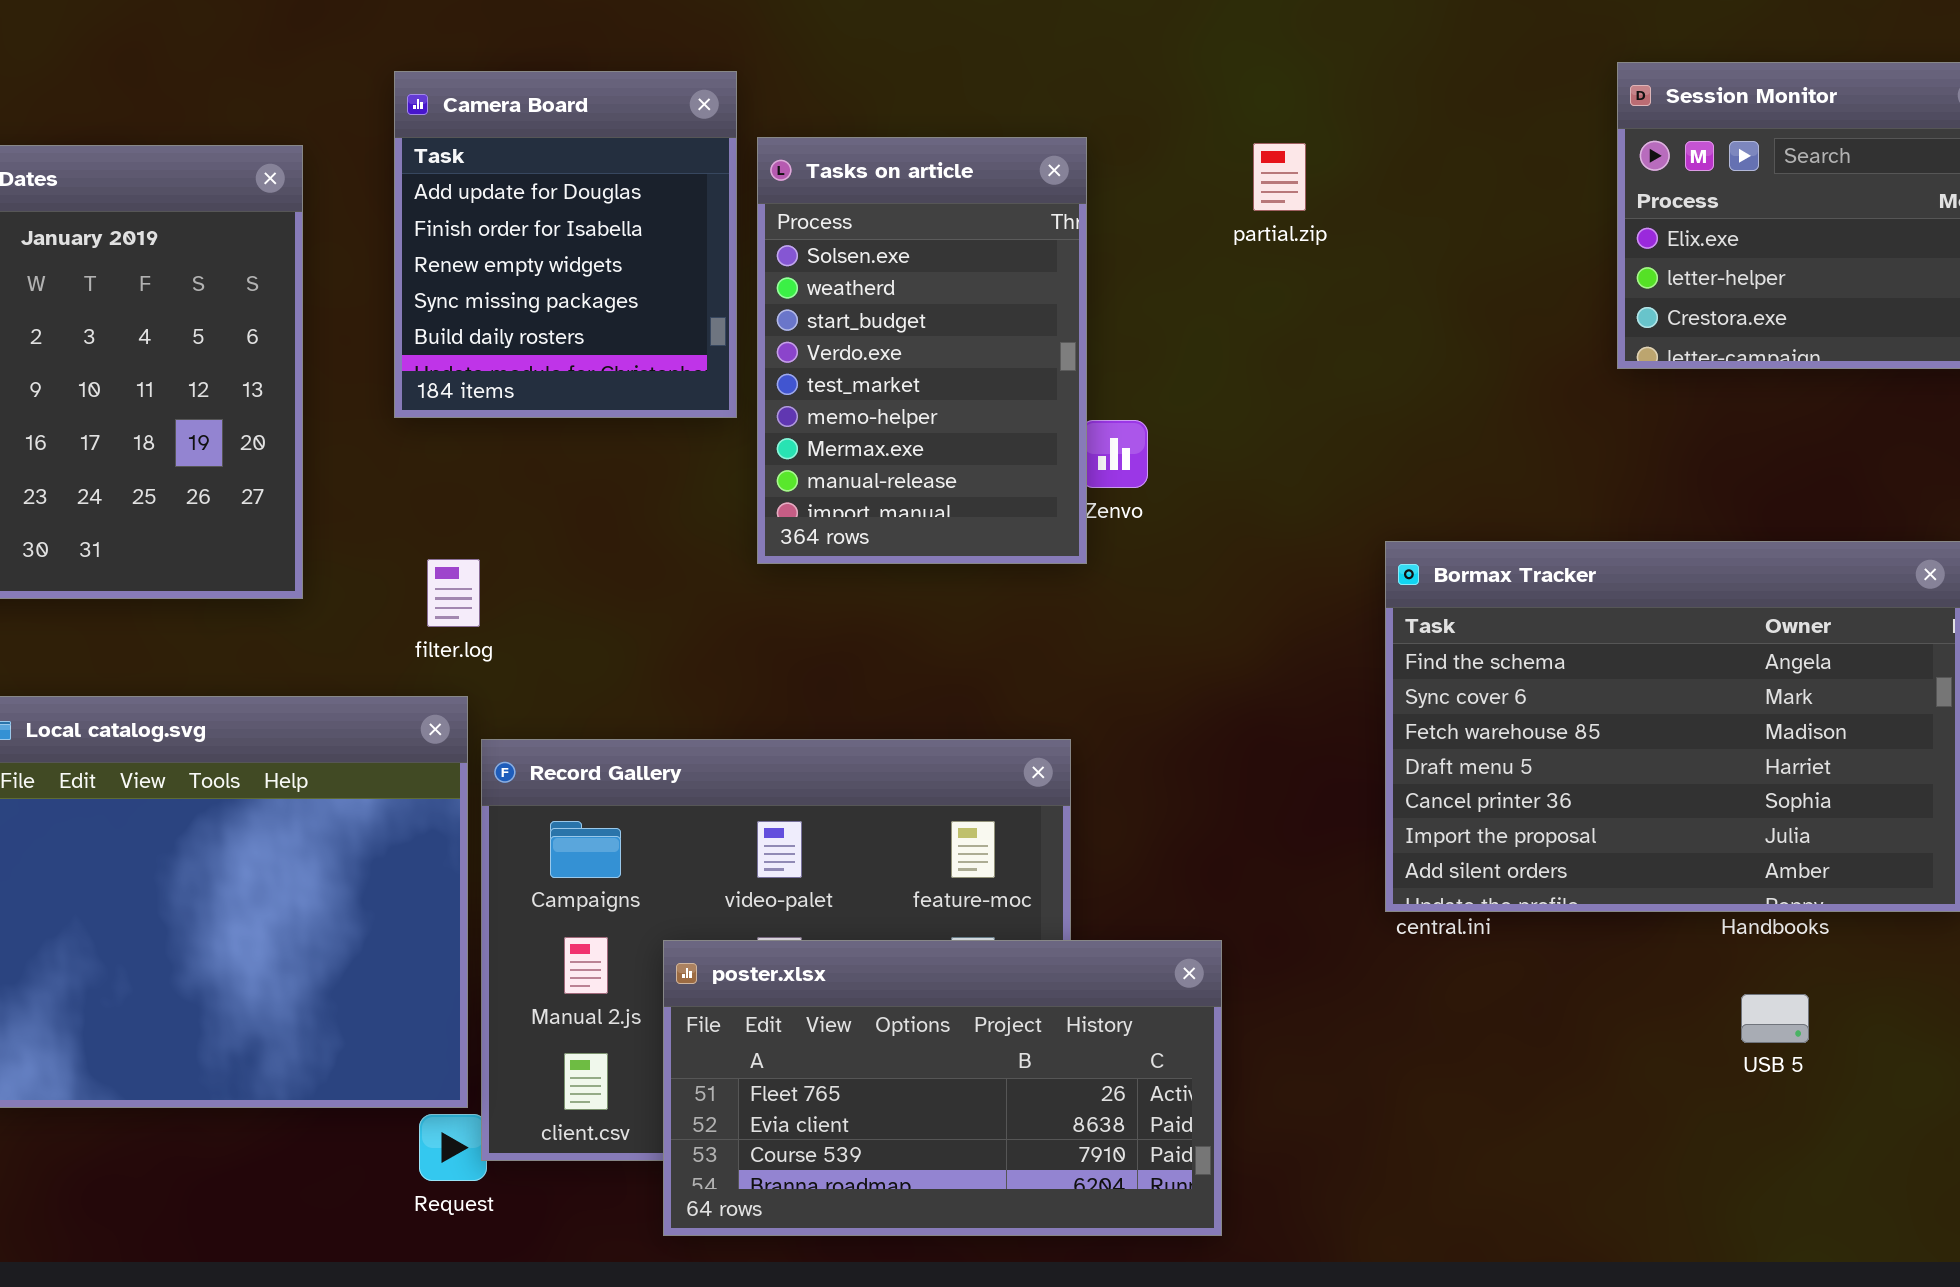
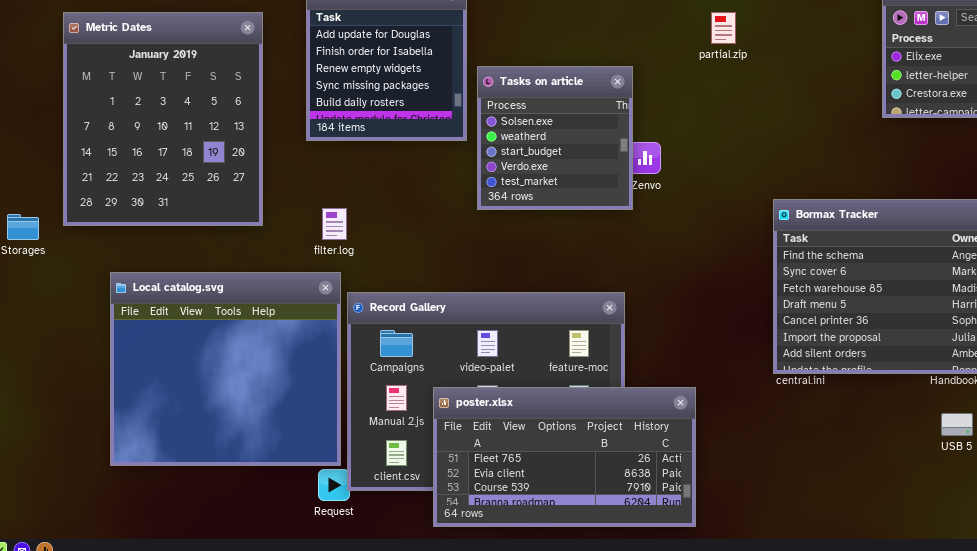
Tasks on article: [757,137,1087,564] -> [477,66,633,210], resized

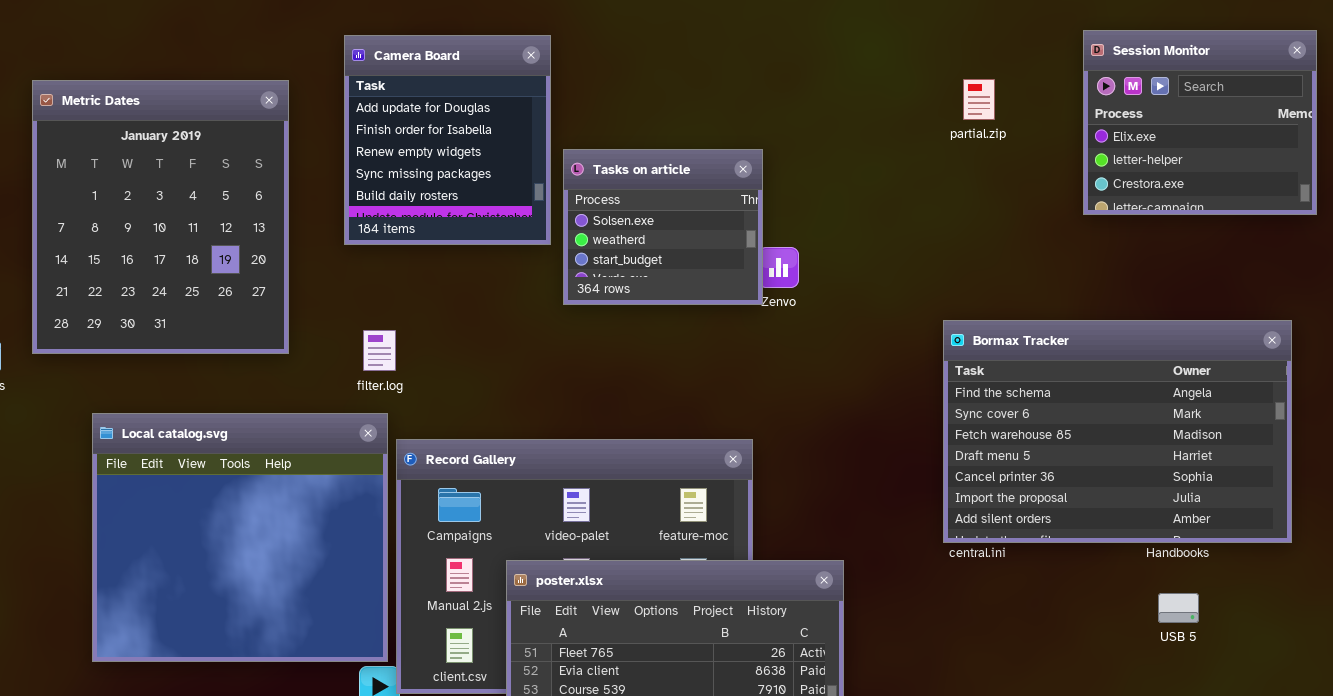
partial.zip: [711,12,736,44] -> [963,79,995,120], moved
Tasks on article: [477,66,633,210] -> [563,149,763,305], resized

